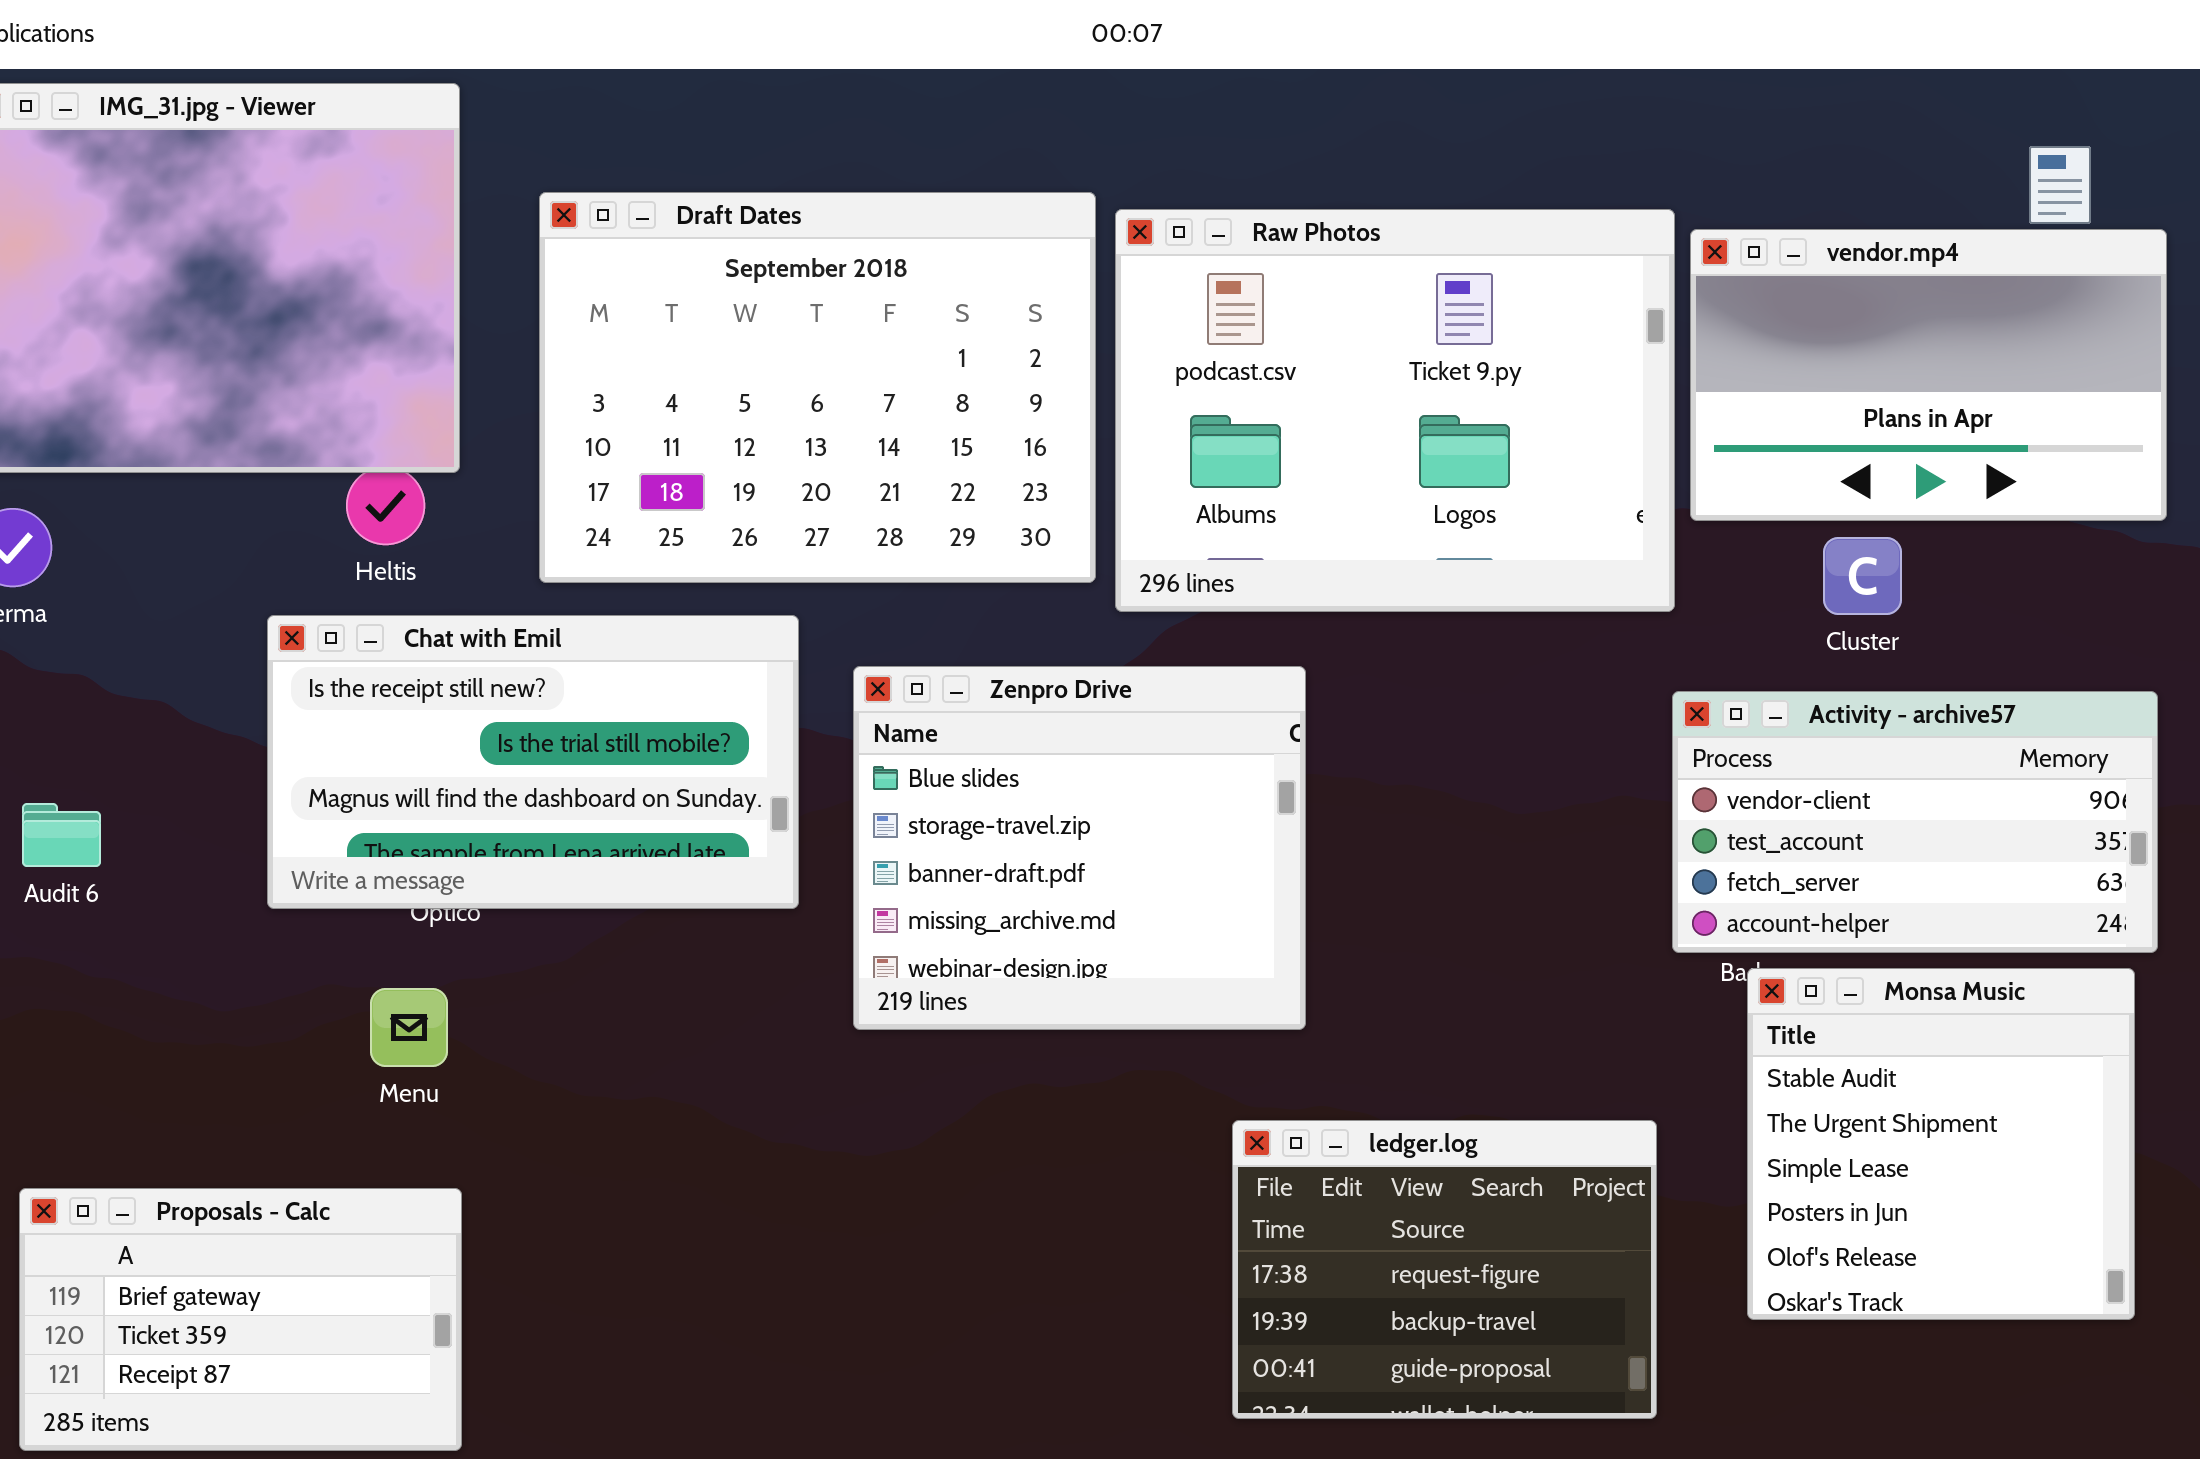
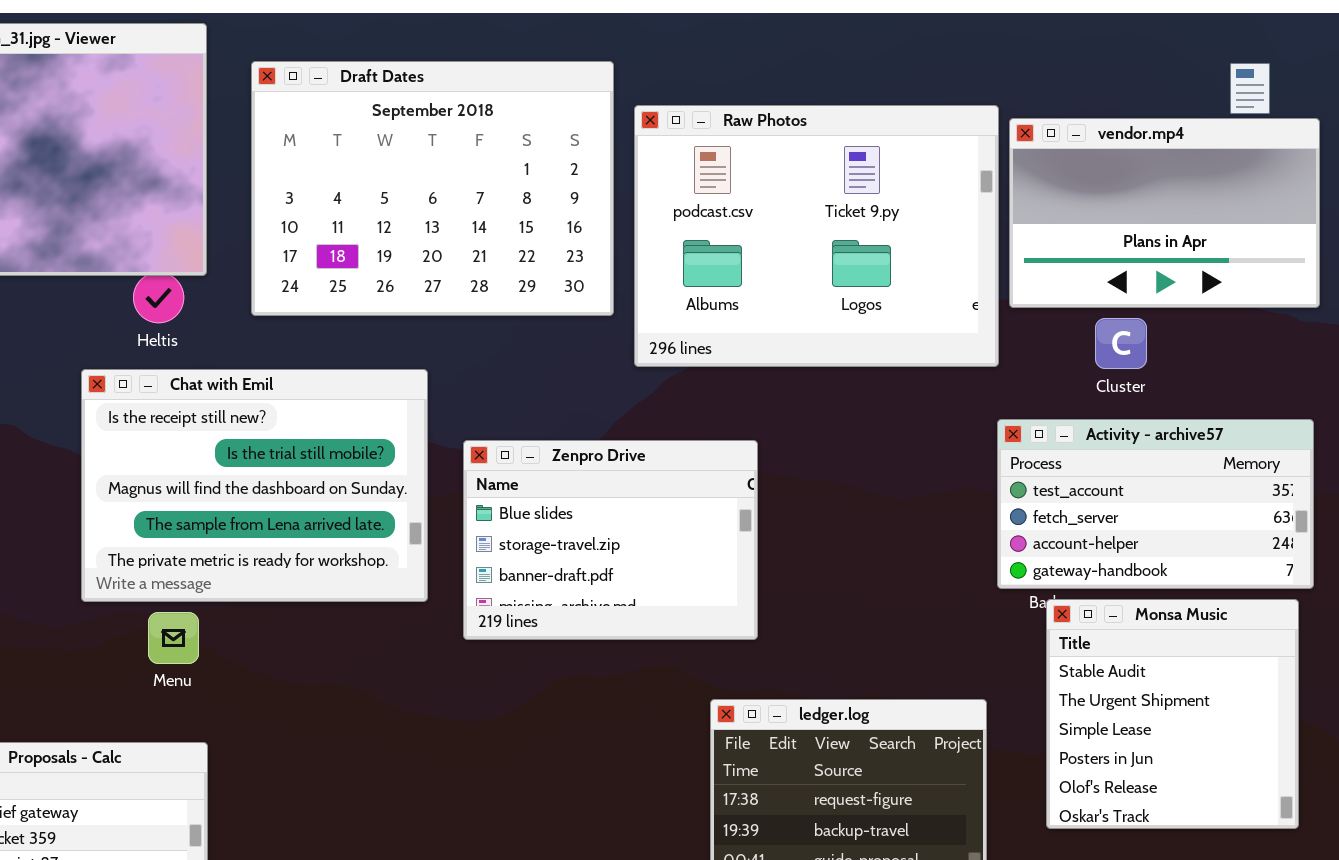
Draft Dates: [539,192,1096,583] -> [251,61,614,316], moved
Chat with Emil: [267,615,799,909] -> [81,369,428,602], resized
Zenpro Drive: [853,666,1306,1030] -> [463,440,758,640], resized
Activity - archive57: [1672,691,2158,953] -> [997,419,1314,589], scrolled down 1 row

